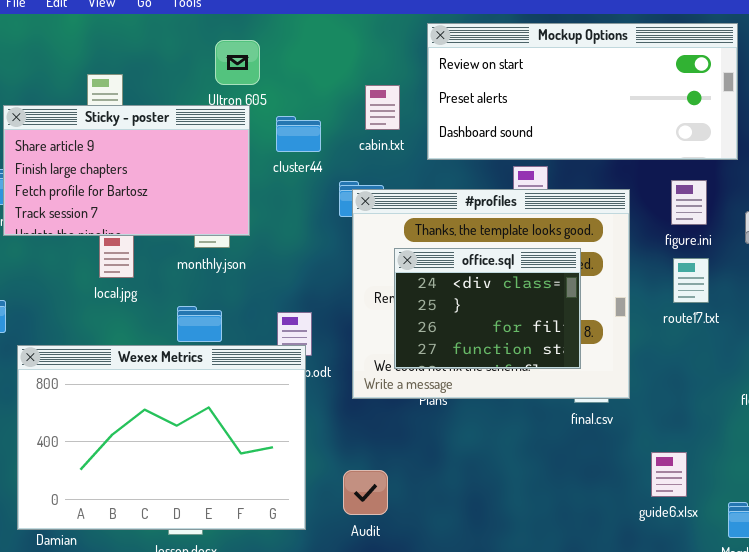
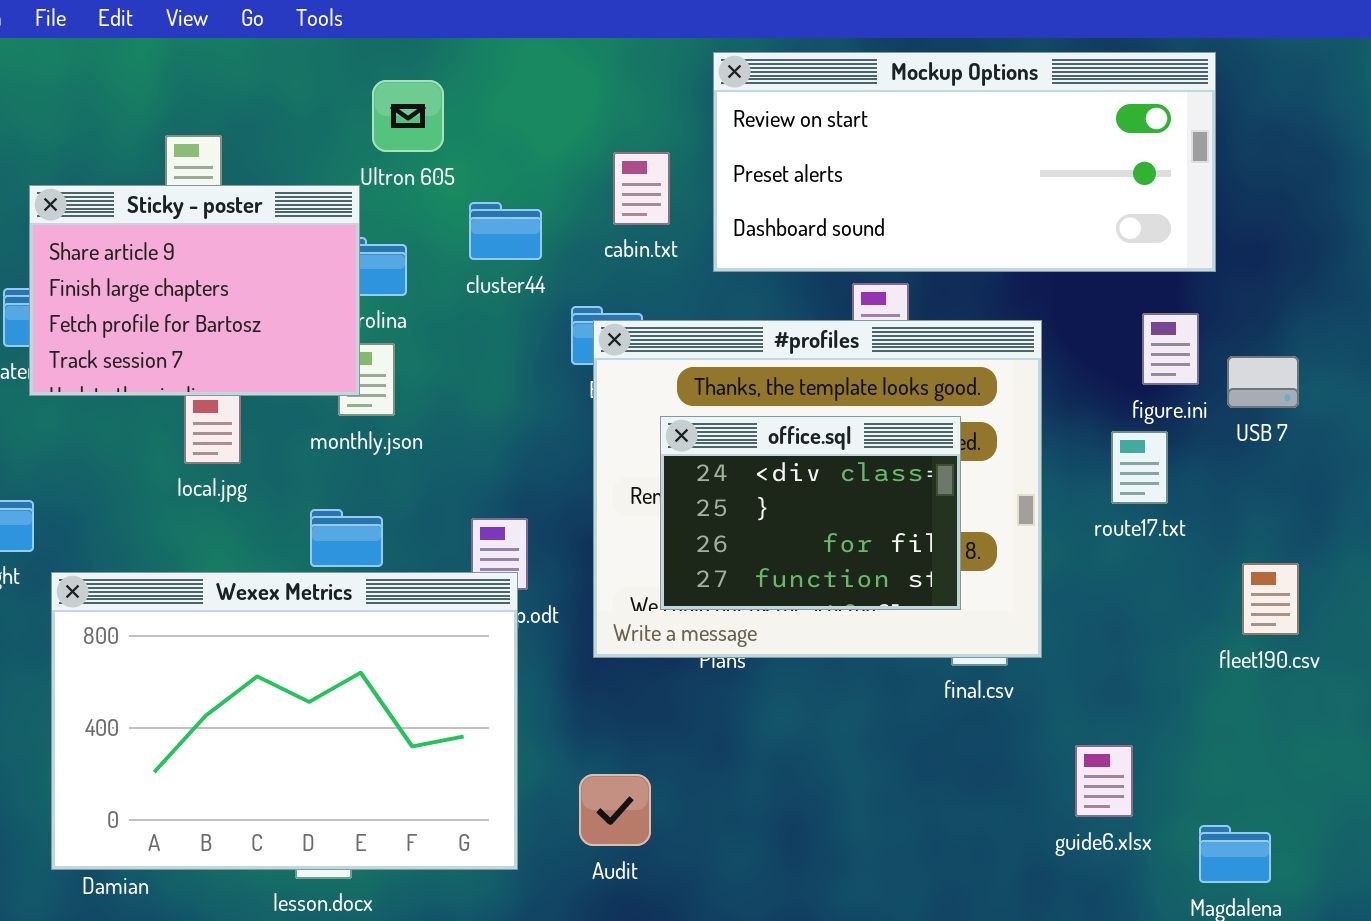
Sticky - poster: [3,105,250,236] -> [29,185,360,396], resized
figure.ini: [671,180,707,225] -> [1142,313,1199,385], moved

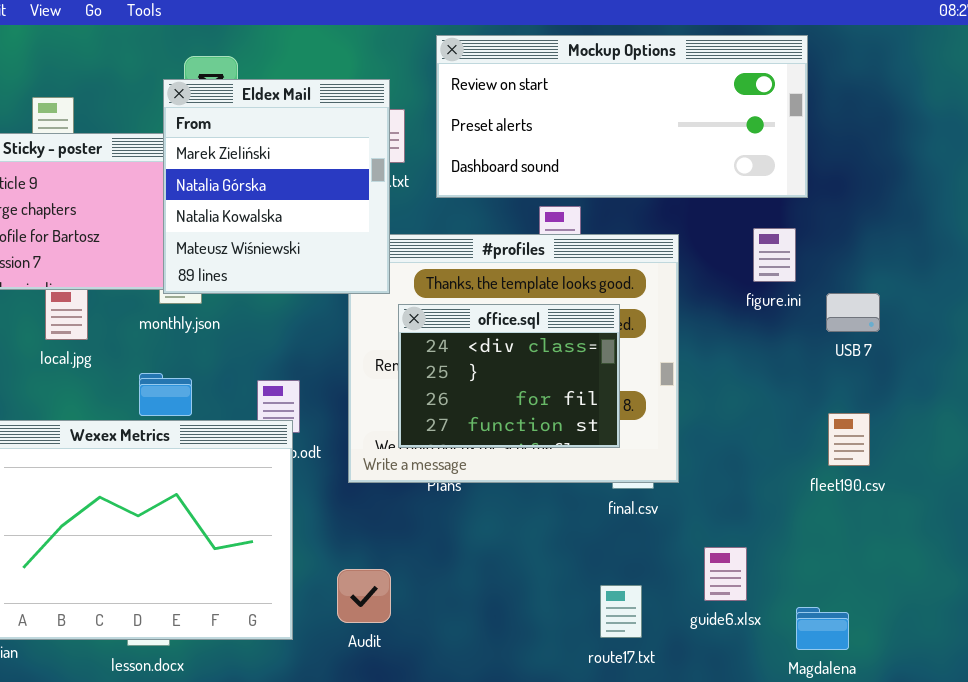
Eldex Mail: none -> [163,79,390,294], opened
USB 7: [1227,356,1299,408] -> [826,293,880,332], moved
route17.txt: [1111,431,1168,504] -> [600,585,642,638], moved

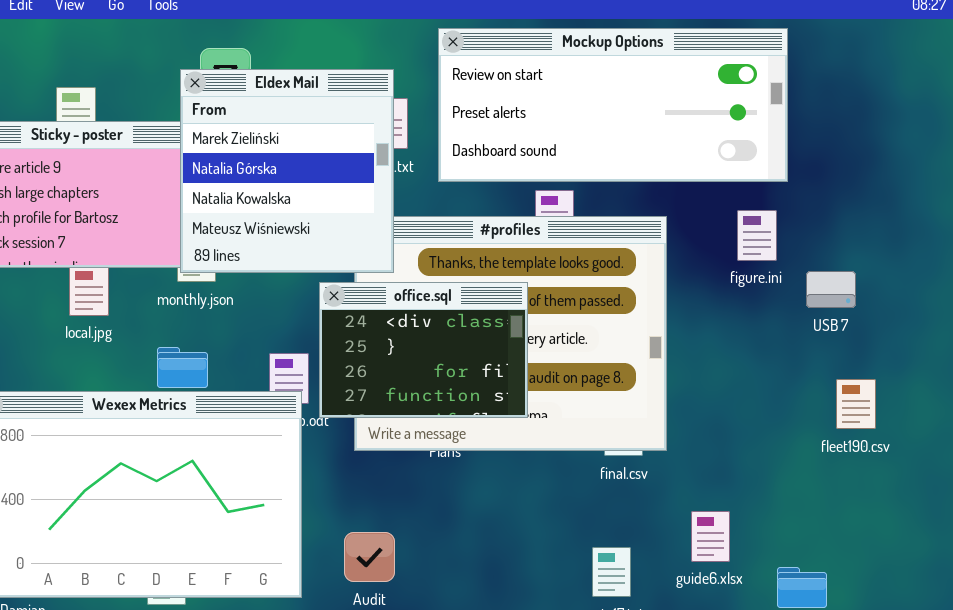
office.sql: [398,304,620,448] -> [319,282,528,418], moved
fleet190.csv: [828,413,870,466] -> [836,379,876,429], moved

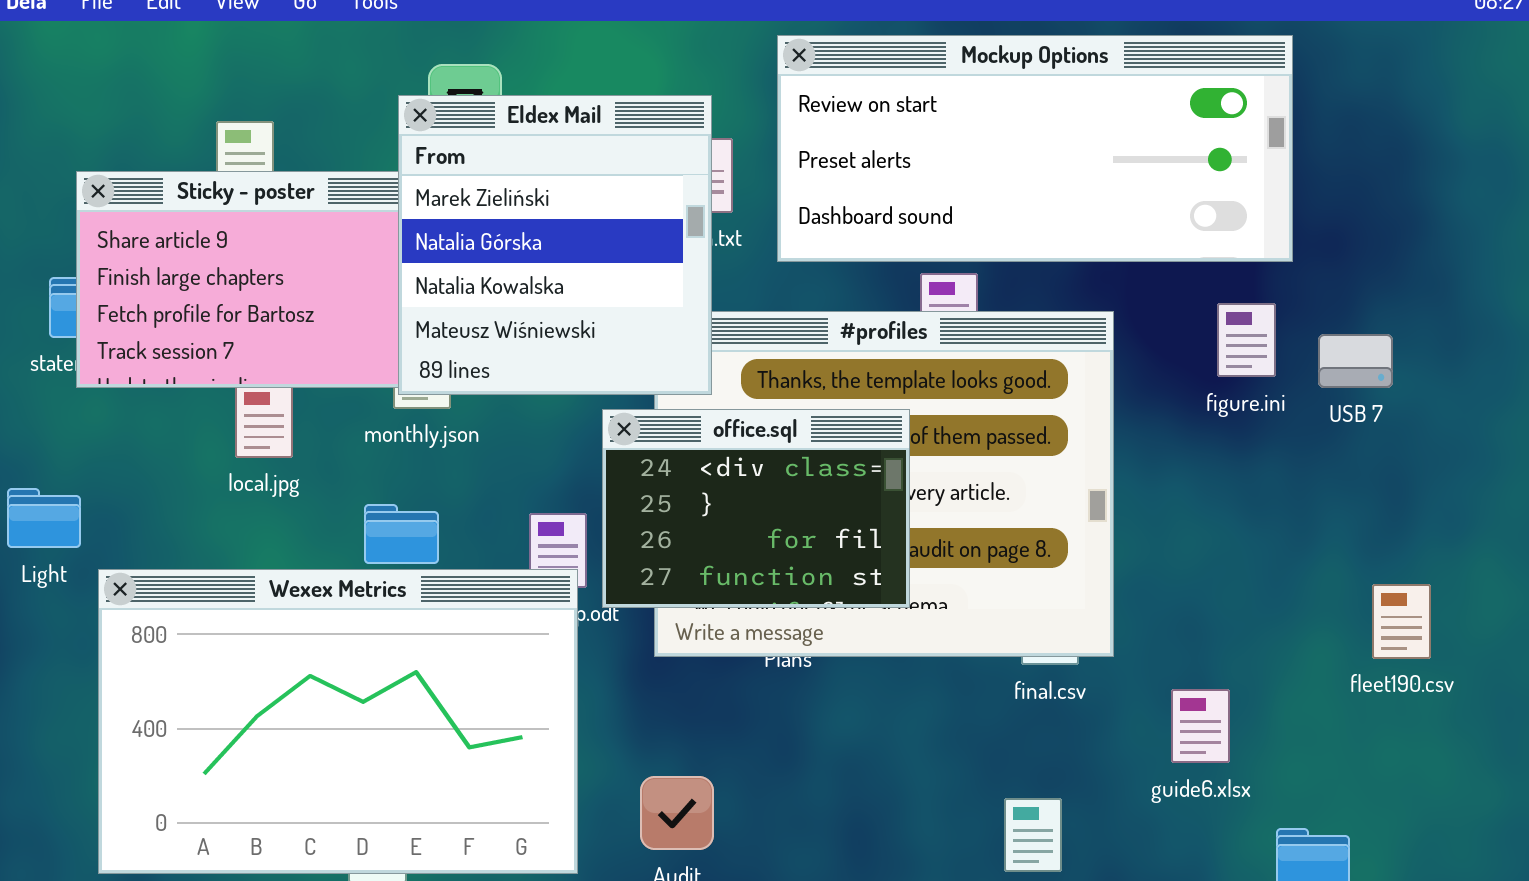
USB 7: [806,271,856,308] -> [1318,334,1393,388], moved
fleet190.csv: [836,379,876,429] -> [1372,584,1431,659], moved
guide6.xlsx: [691,511,730,562] -> [1171,689,1230,763], moved

